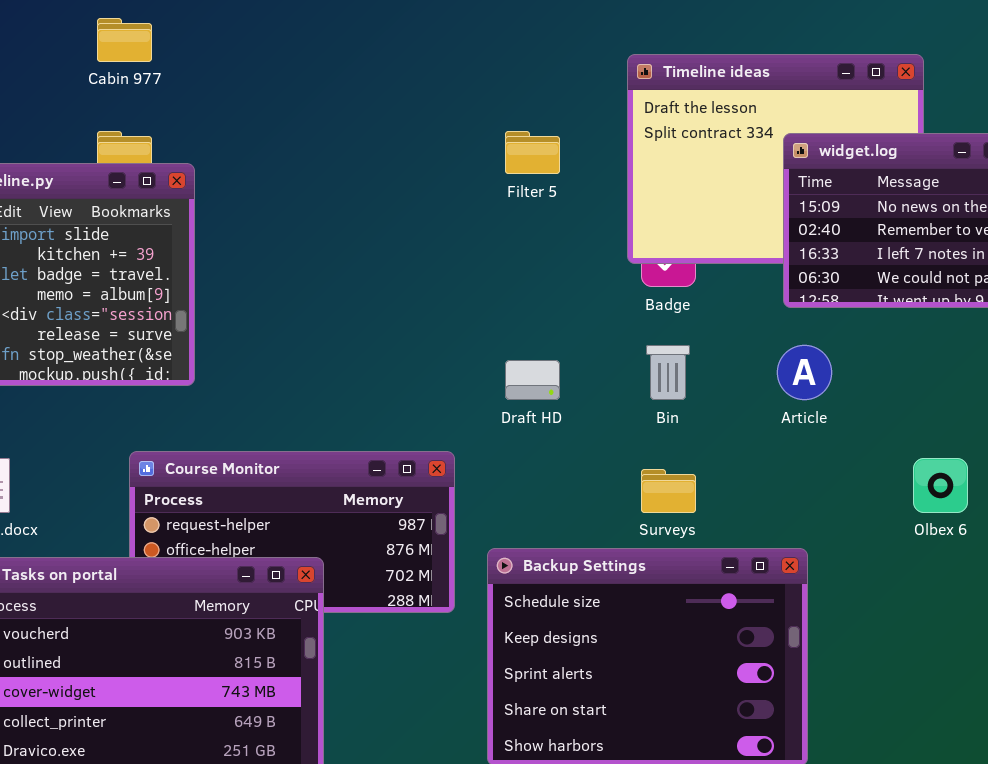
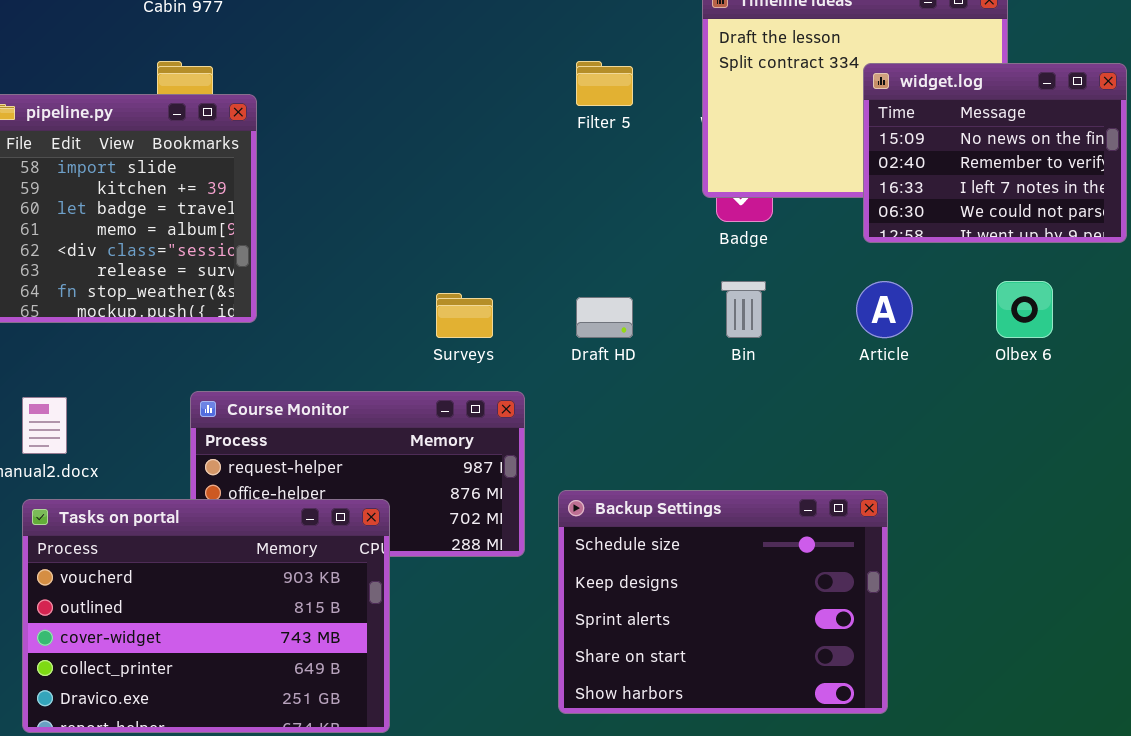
Olbex 6: [913,458,968,513] -> [996,281,1053,338], moved
Surveys: [641,469,696,513] -> [436,293,493,338], moved

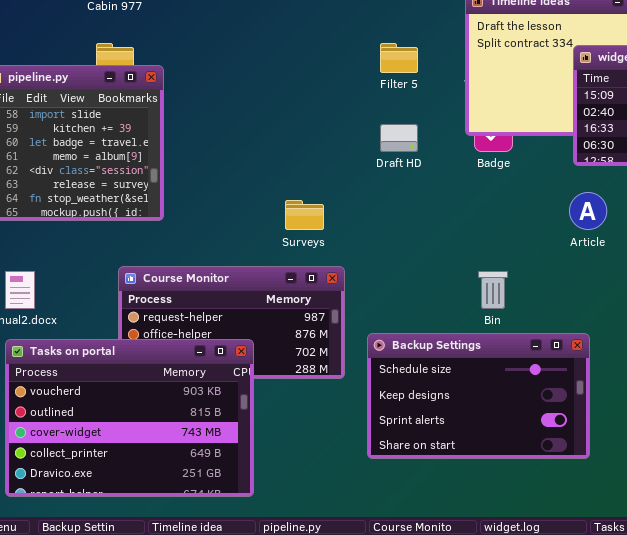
Bin: [721,281,766,338] -> [478,271,508,309], moved
Draft HD: [576,297,633,338] -> [380,124,418,152], moved
Backup Settings: [558,490,888,714] -> [367,333,590,459], resized

